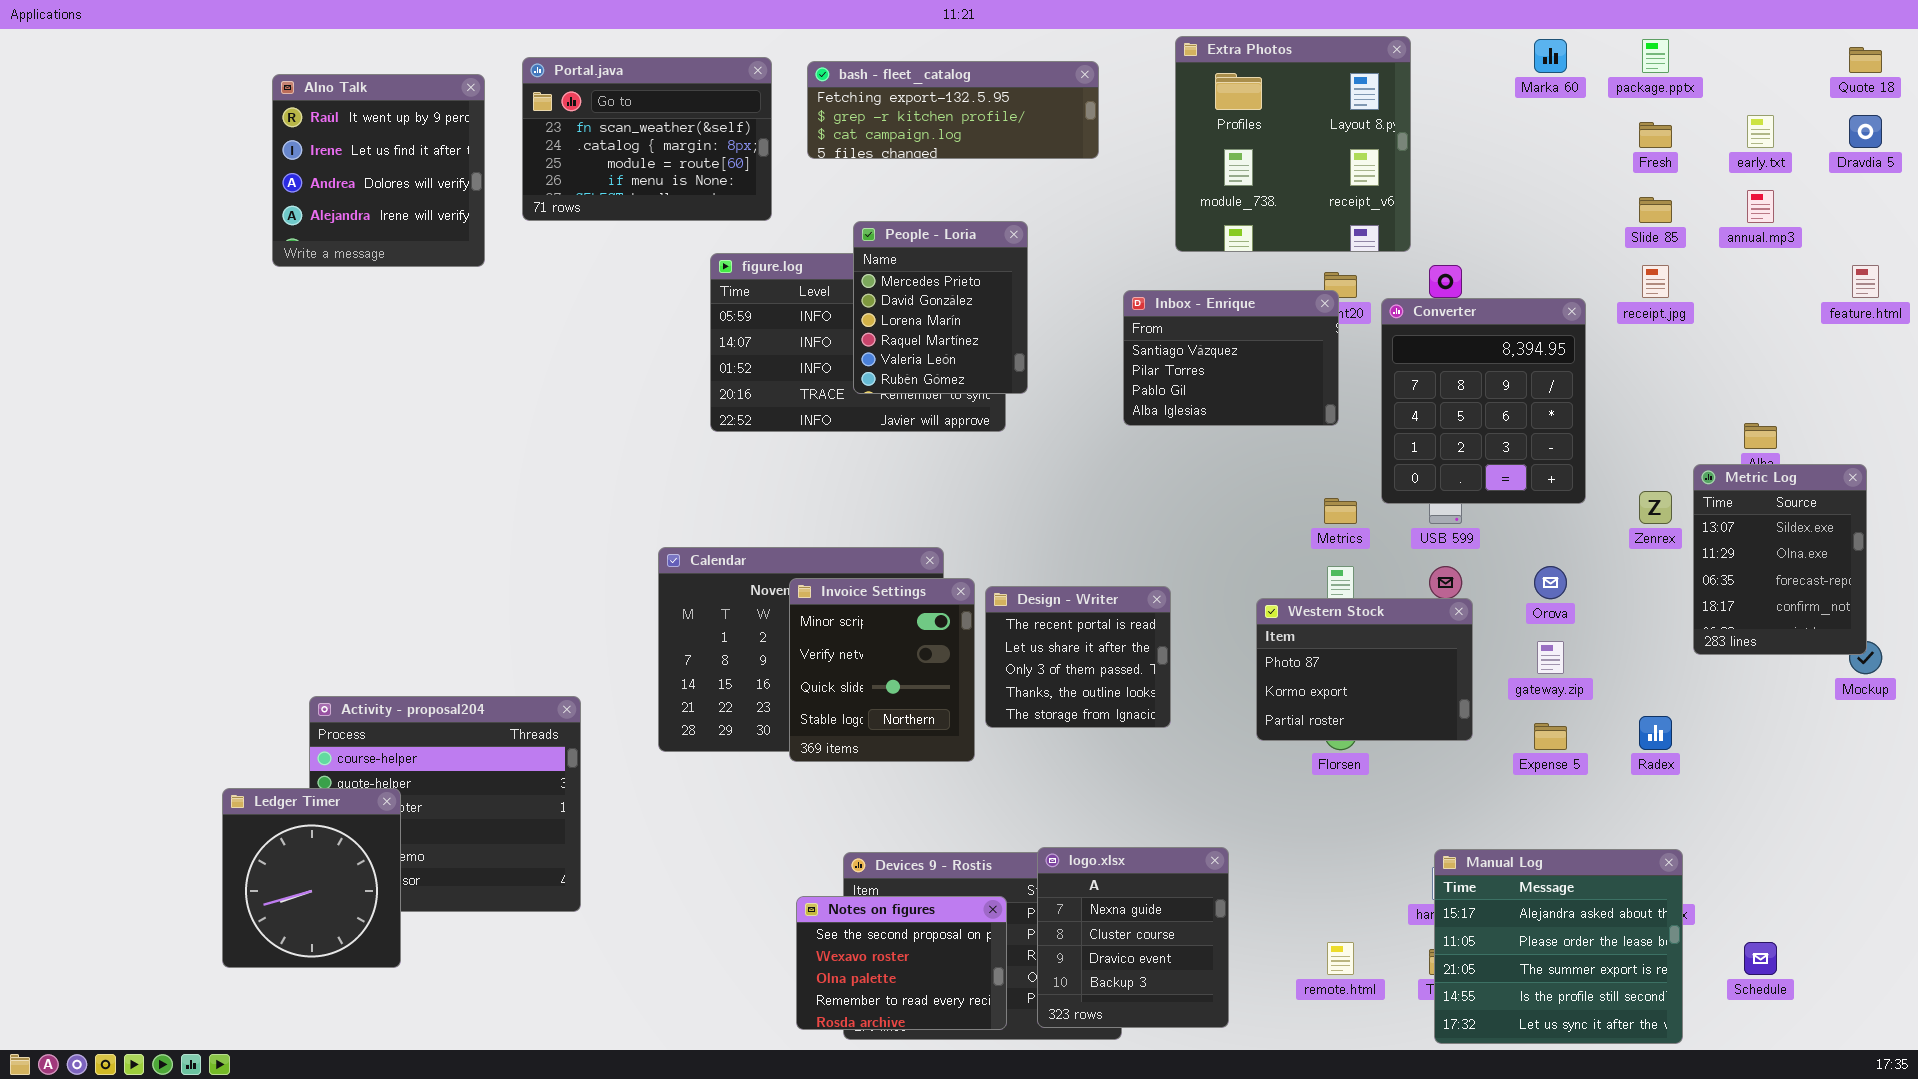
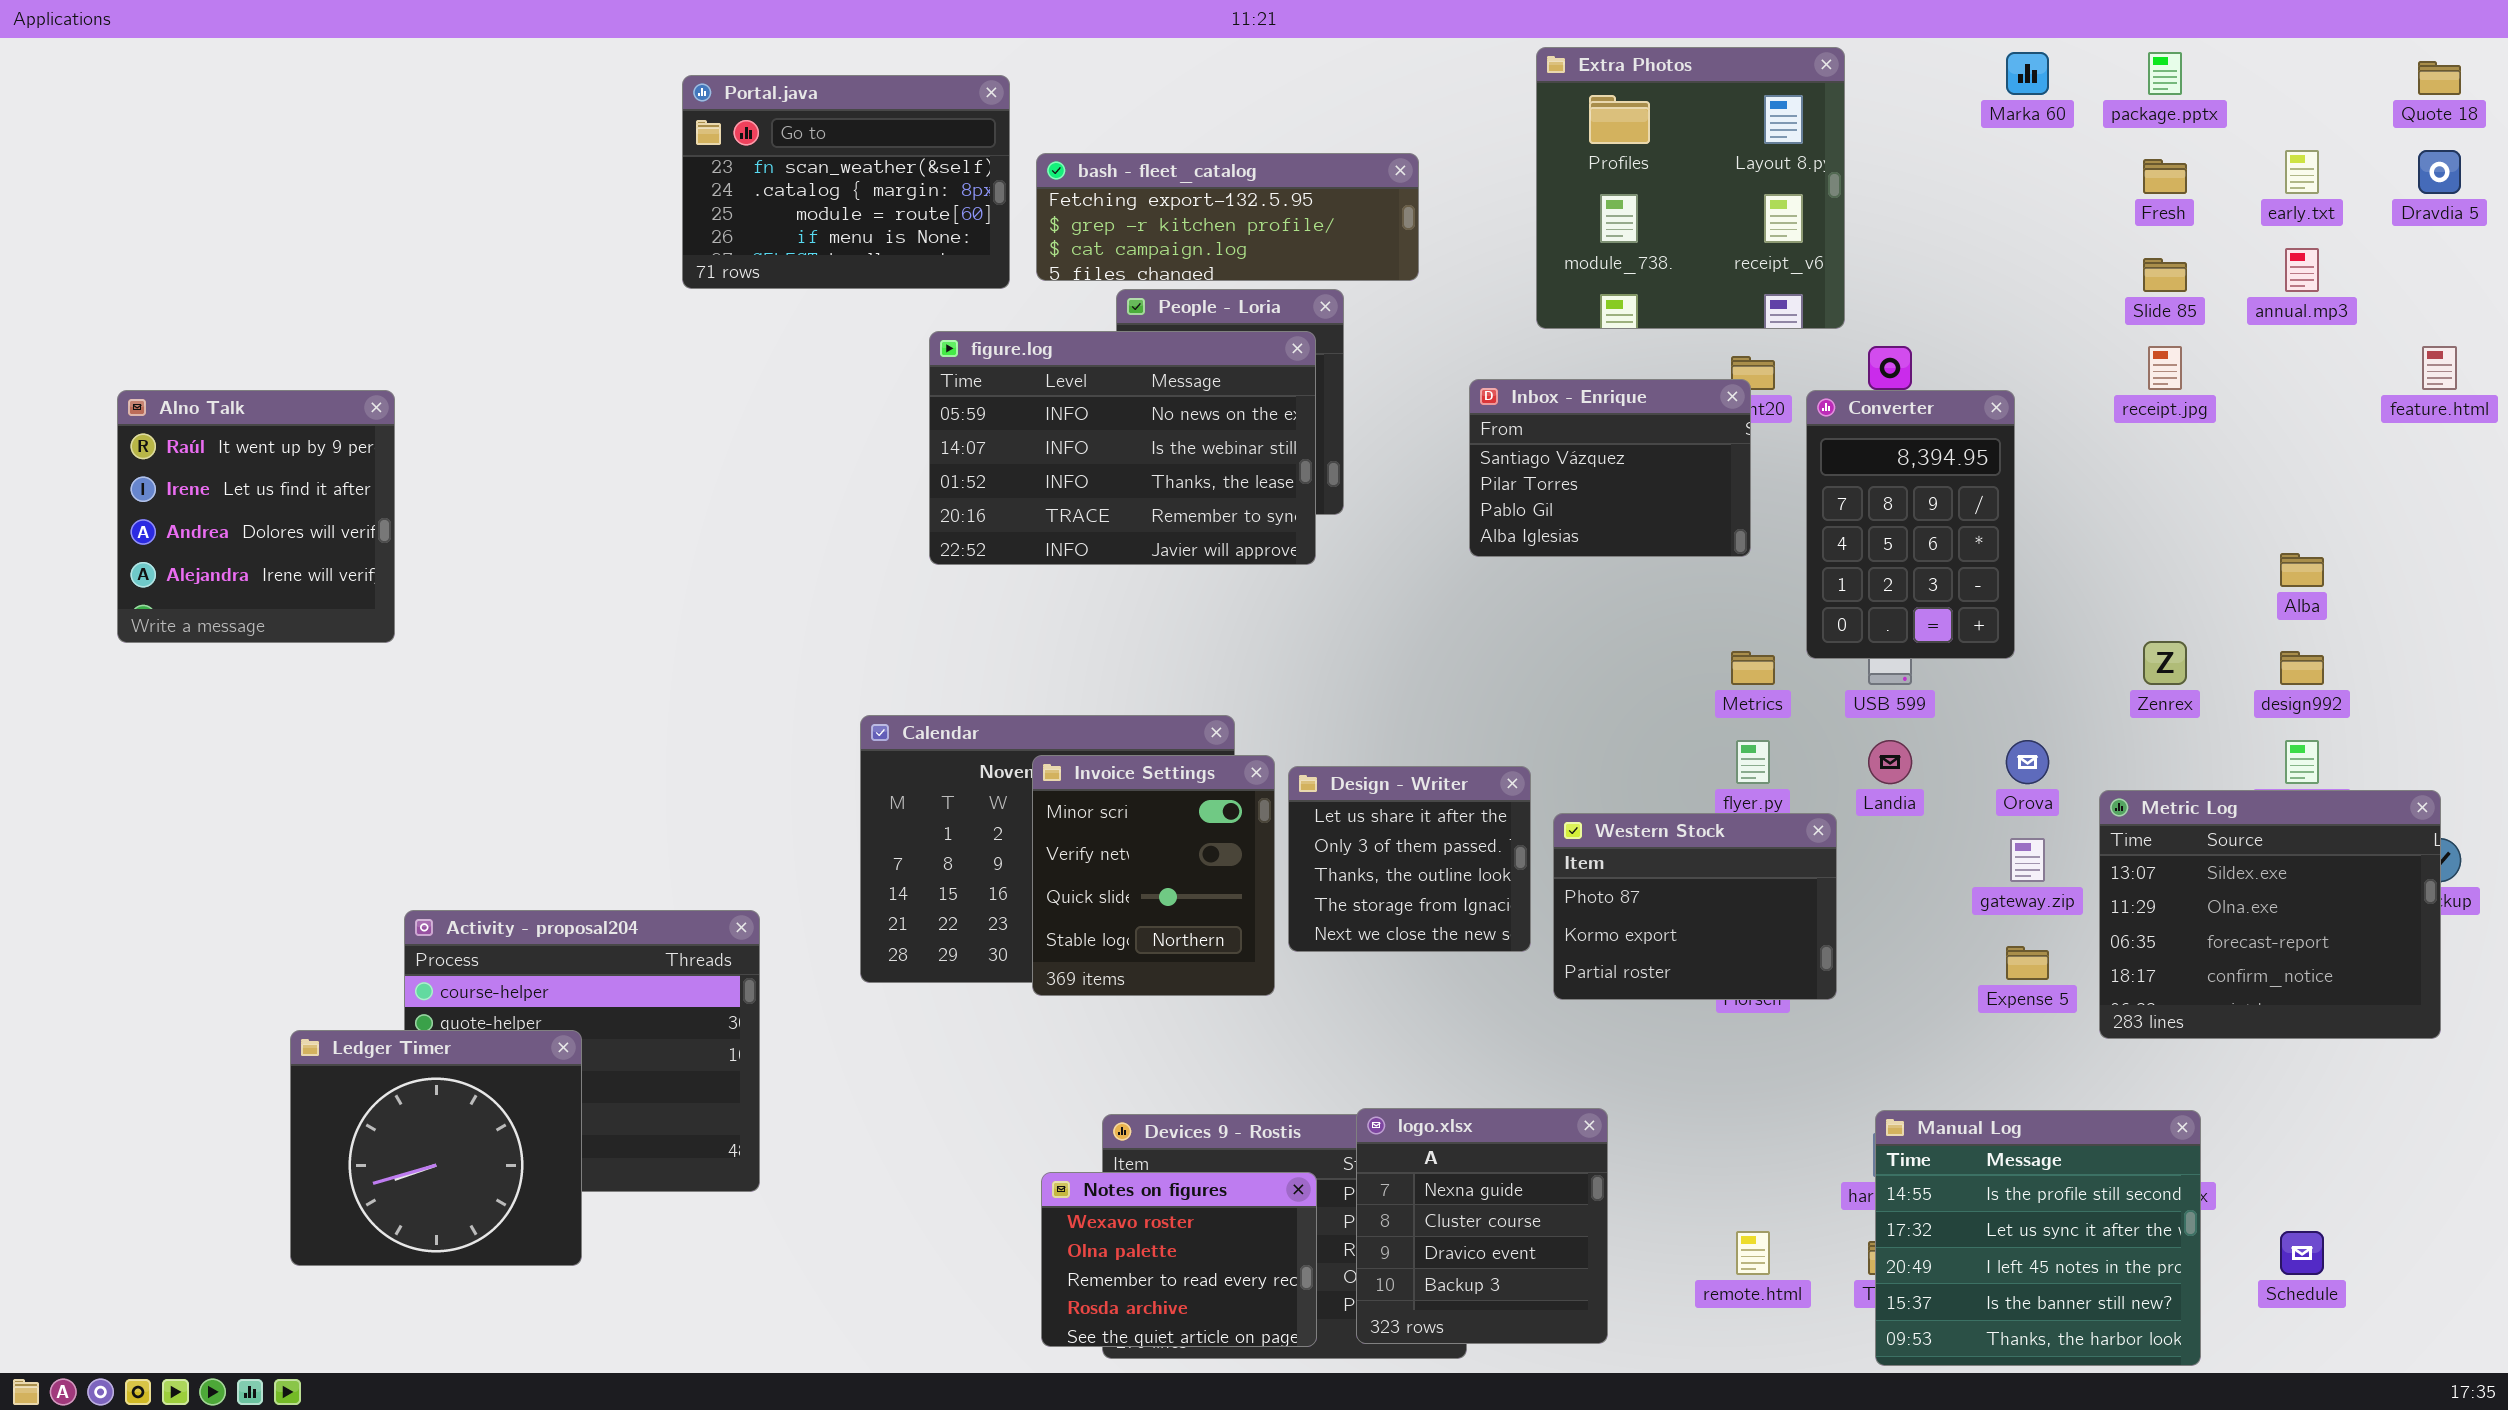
bash - fleet_catalog: [807,61,1099,159] -> [1036,153,1419,281], moved
Alno Talk: [272,74,485,267] -> [117,390,395,643], moved
figure.log: [710,253,1006,432] -> [929,331,1316,565], raised
Converter: [1381,298,1586,504] -> [1806,390,2015,659], resized
Metric Log: [1693,464,1867,655] -> [2099,790,2441,1039], moved, resized
Design - Writer: [985,586,1171,728] -> [1288,766,1531,952], scrolled down 1 row
Western Stock: [1256,598,1473,741] -> [1553,813,1837,1000], moved
Ledger Timer: [222,788,401,968] -> [290,1030,582,1266], resized
Manual Log: [1434,849,1683,1044] -> [1875,1110,2201,1366], scrolled down 3 rows
Notes on figures: [796,896,1007,1030] -> [1041,1172,1317,1347], scrolled down 1 row

